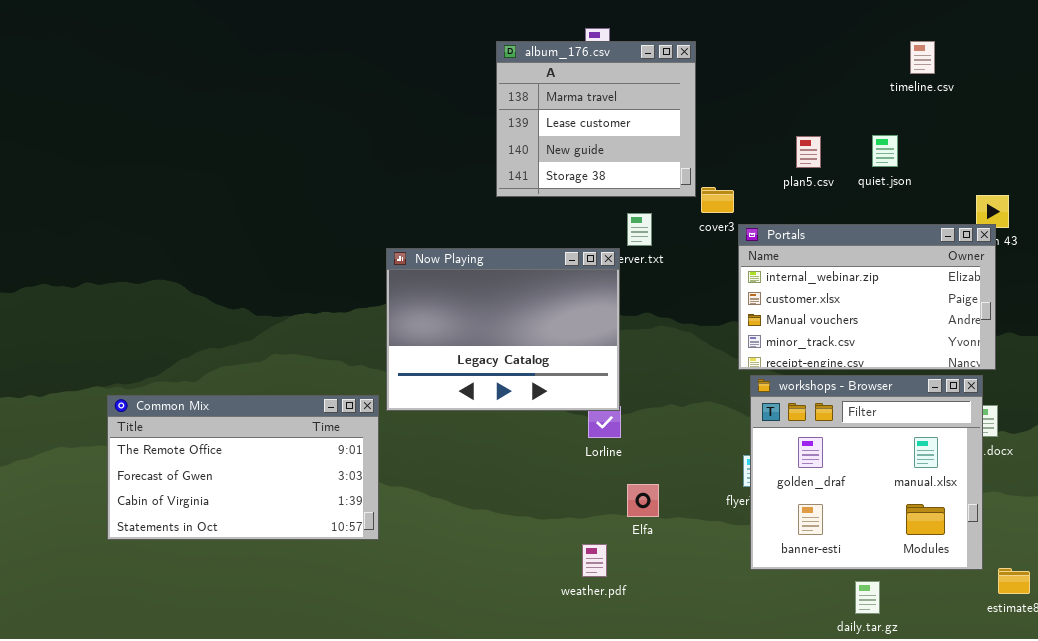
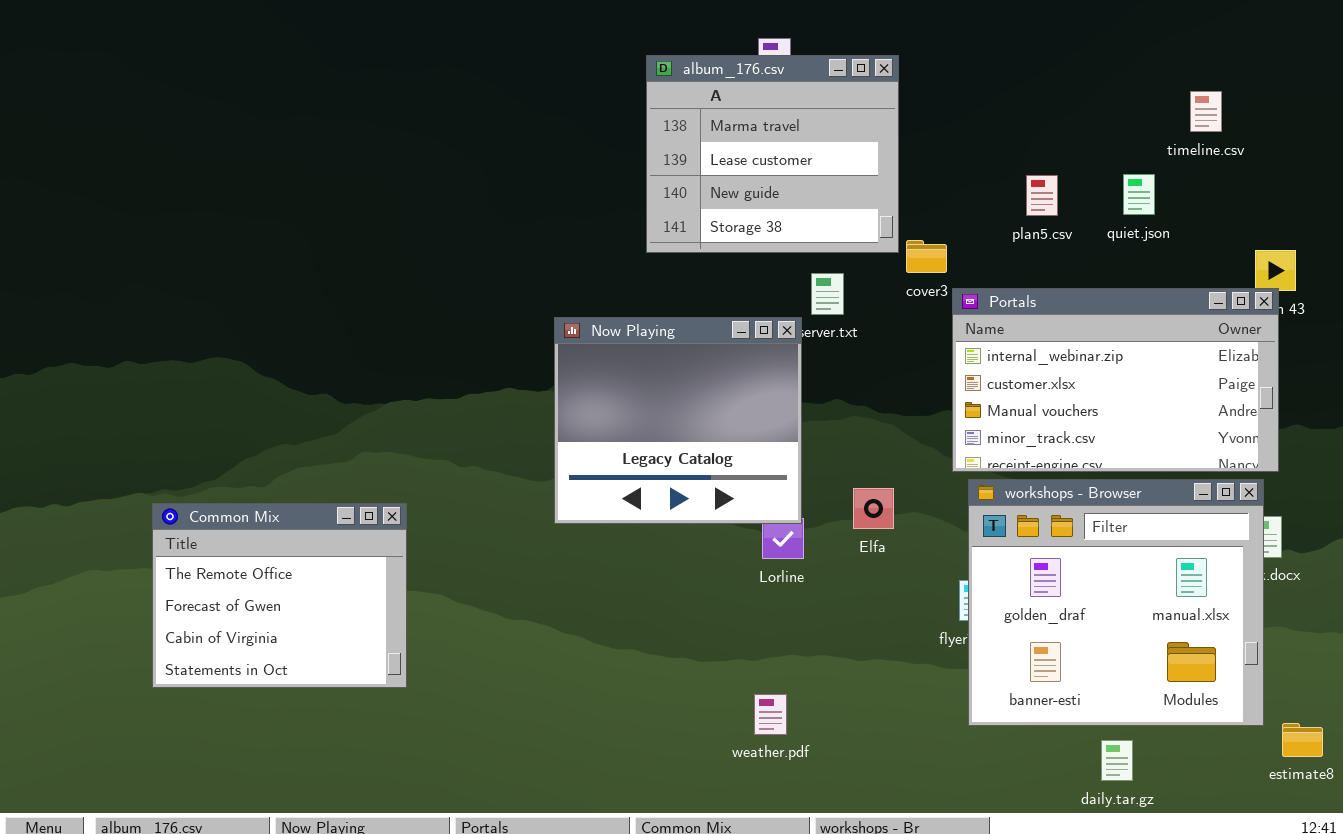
timeline.csv: [910,41,935,74] -> [1190,91,1222,132], moved
Now Playing: [386,248,620,411] -> [554,317,802,524], resized
Common Mix: [107,395,379,540] -> [152,503,407,688], resized
Elfa: [627,484,659,517] -> [853,488,894,529], moved

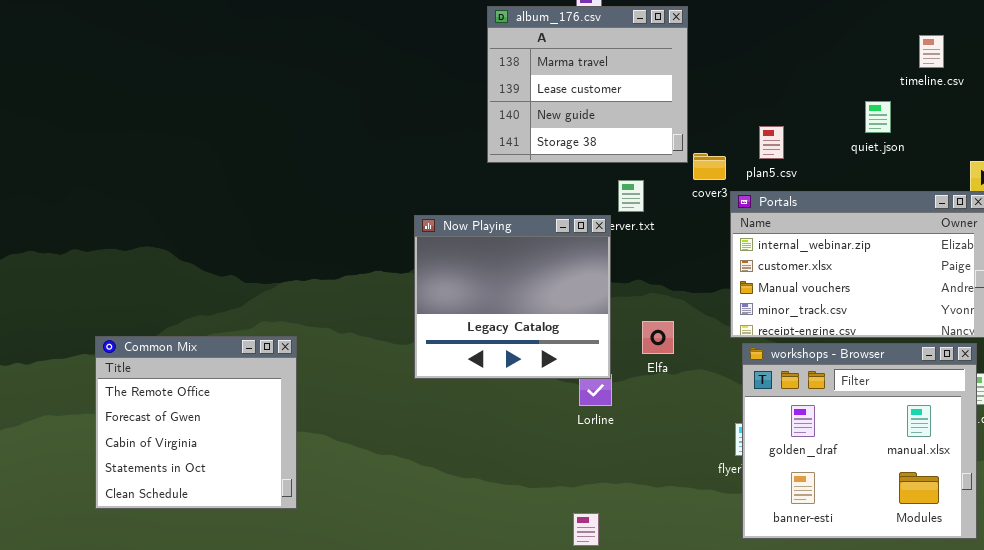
plan5.csv: [1026,175,1058,216] -> [759,126,784,159], moved
Elfa: [853,488,894,529] -> [642,321,674,354], moved
Common Mix: [152,503,407,688] -> [95,336,297,509], resized

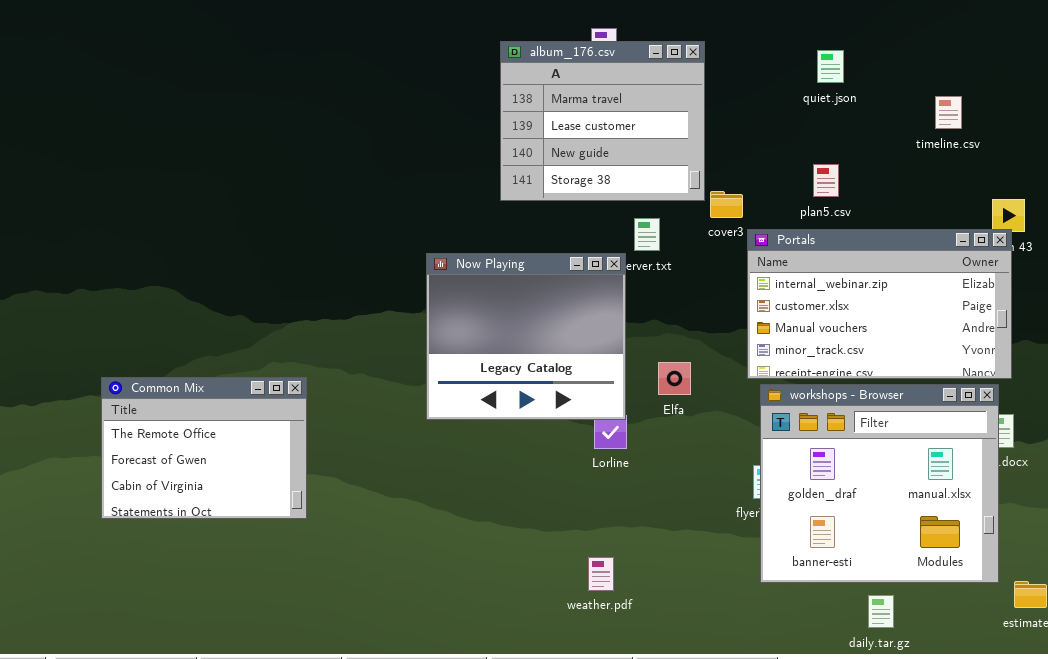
timeline.csv: [919,35,944,68] -> [935,96,962,129], moved
quiet.json: [865,101,891,133] -> [817,50,844,83], moved
plan5.csv: [759,126,784,159] -> [813,164,839,197], moved
Common Mix: [95,336,297,509] -> [101,377,307,519], resized

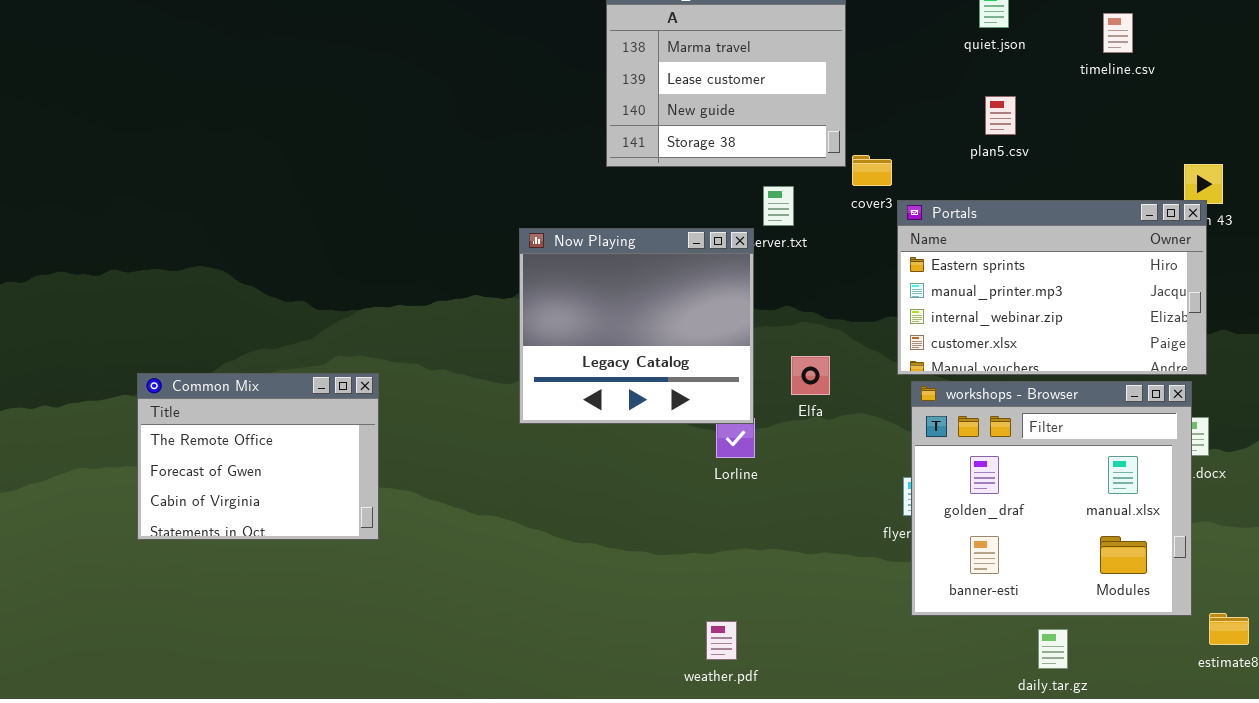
timeline.csv: [935,96,962,129] -> [1103,13,1133,53], moved
plan5.csv: [813,164,839,197] -> [985,96,1016,135], moved
Portals: [747,229,1012,379] -> [897,200,1207,375], scrolled up 2 rows
weather.pdf: [588,557,614,591] -> [706,621,737,660], moved

